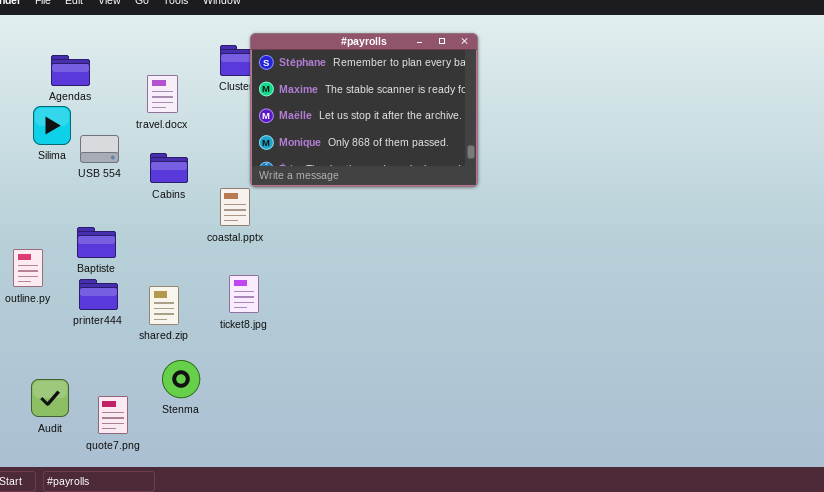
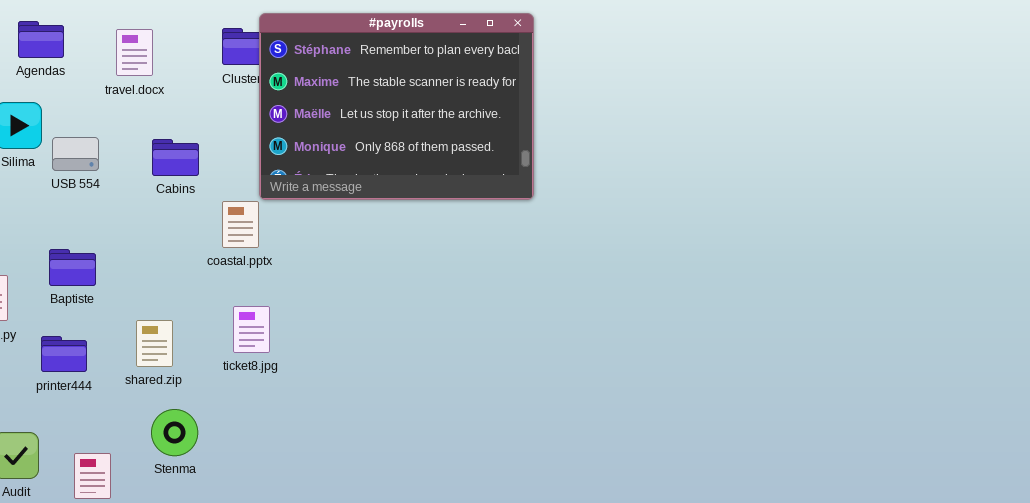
Agendas: [51,55,90,86] -> [18,21,64,58], moved
travel.docx: [147,75,178,113] -> [116,29,153,76], moved
Cabins: [150,153,188,183] -> [152,139,199,176], moved
printer444: [79,279,118,310] -> [41,336,87,372], moved

